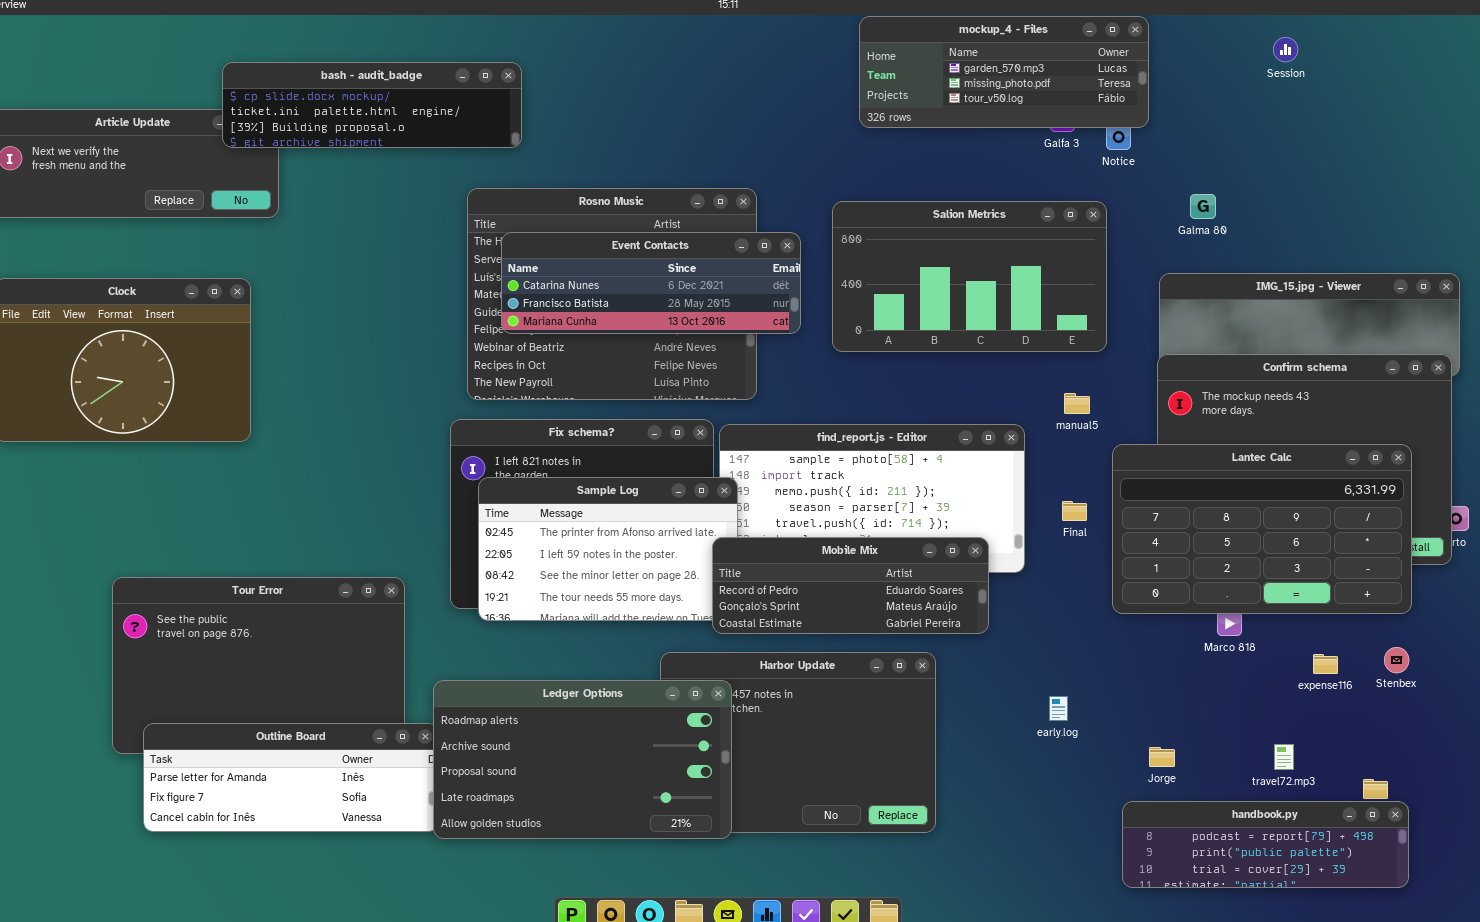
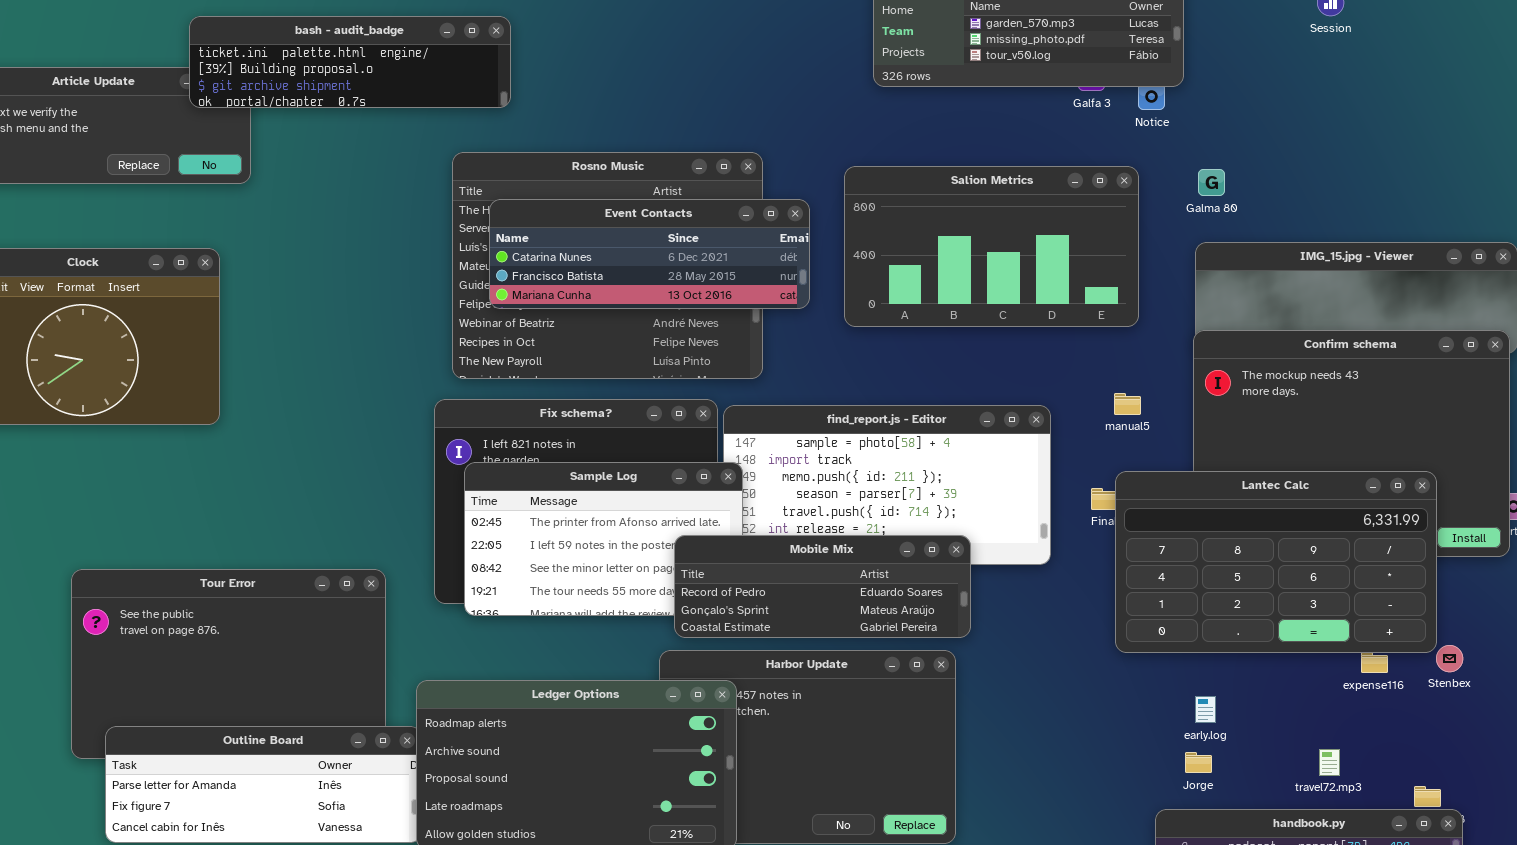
bash - audit_badge: [222,62,522,148] -> [189,16,511,108], scrolled down 1 row
Galma 80: [1190,194,1216,219] -> [1198,169,1225,196], moved
manual5: [1064,393,1090,414] -> [1114,393,1141,415], moved
Lantec Calc: [1112,444,1412,614] -> [1115,471,1437,653], moved
Mobile Mix: [712,537,989,634] -> [674,535,971,638], moved
early.log: [1049,696,1068,721] -> [1195,696,1216,723], moved

